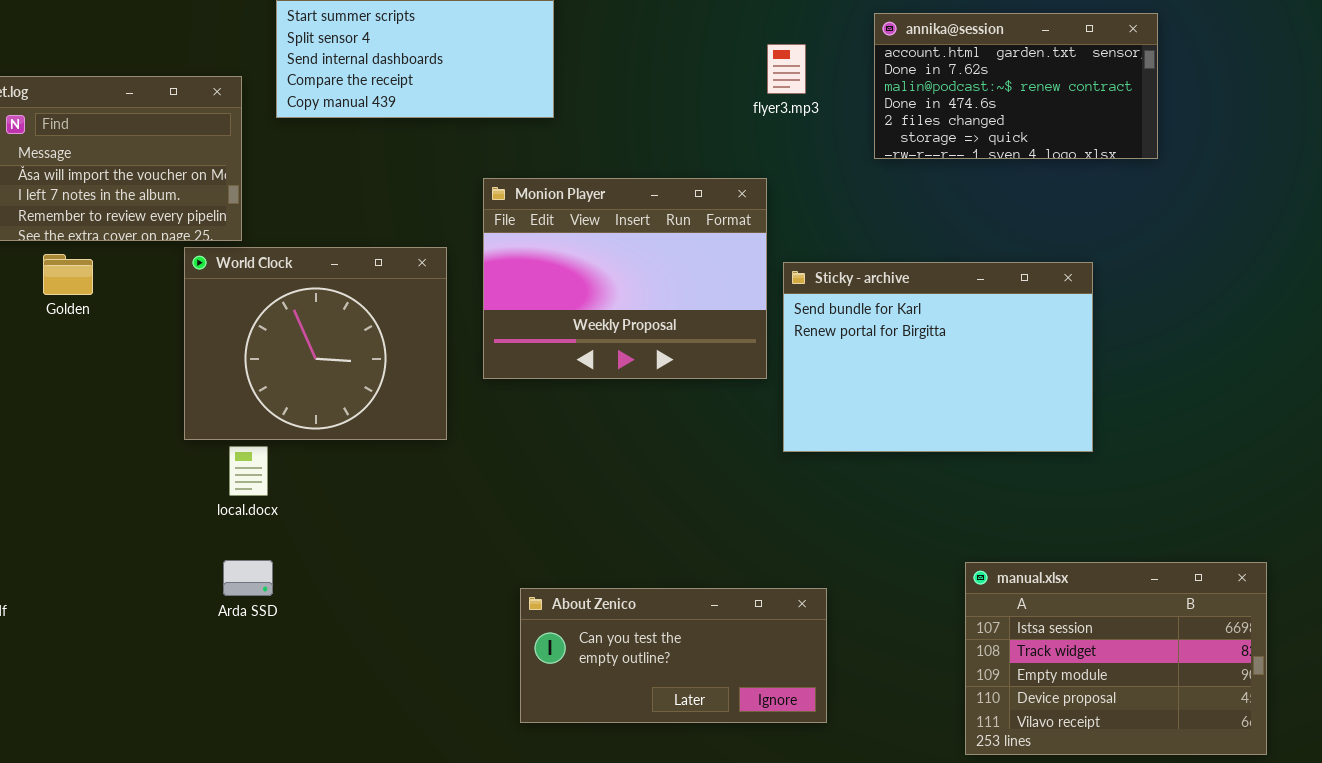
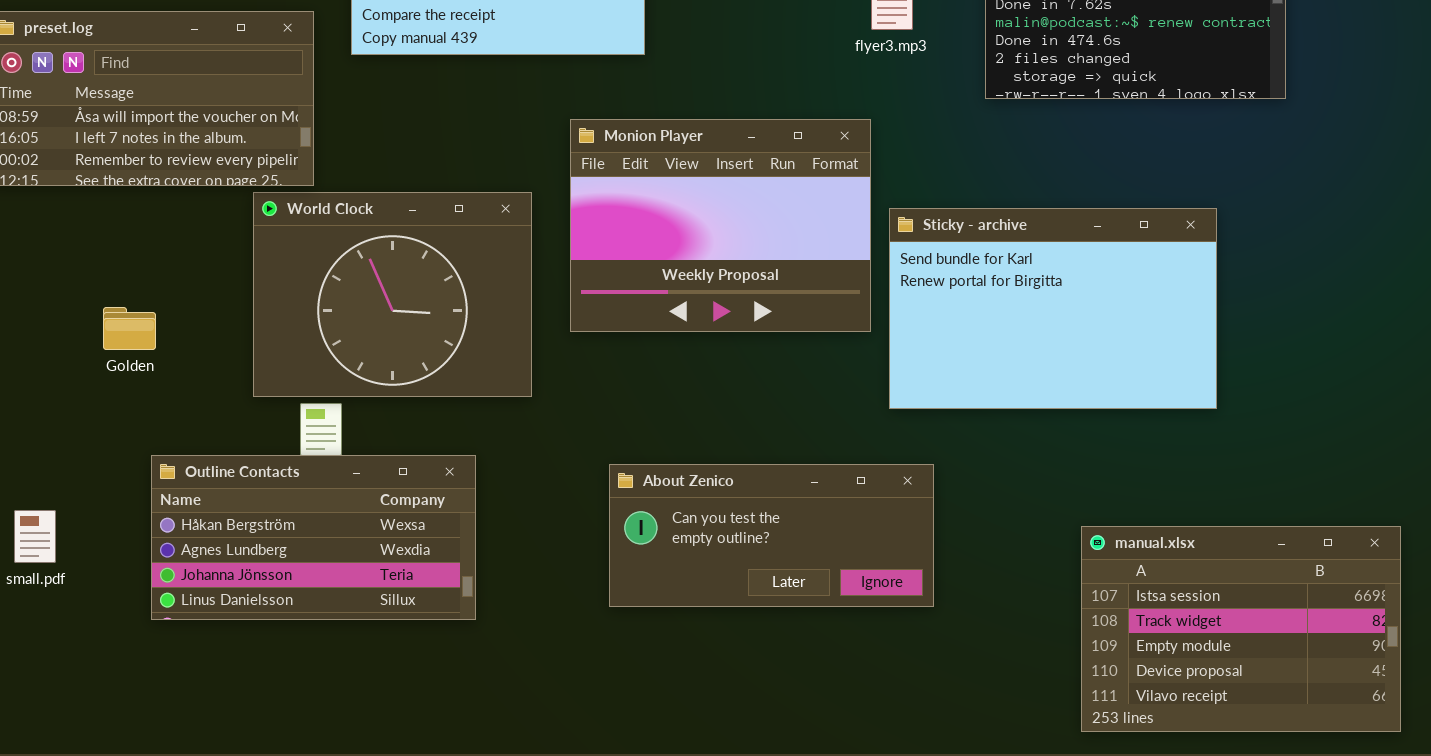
Golden: [43,254,93,295] -> [103,307,156,350], moved
Outline Contacts: none -> [151,455,476,620], opened
About Zenico: [520,588,827,723] -> [609,464,934,607], moved

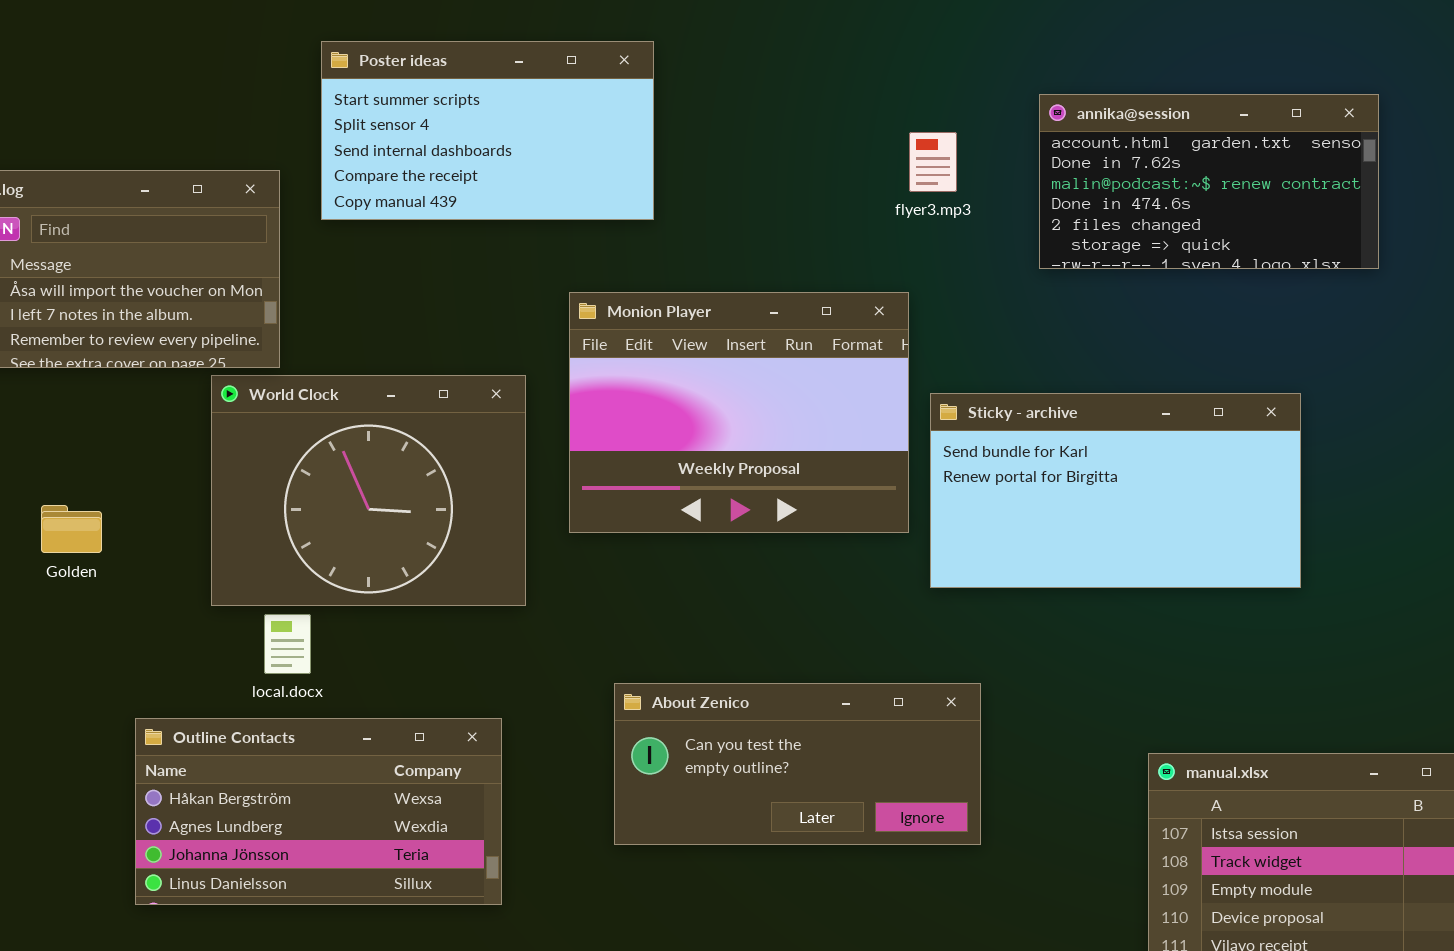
Sticky - archive: [889,208,1217,409] -> [930,393,1301,588], resized
Outline Contacts: [151,455,476,620] -> [135,718,502,905], moved

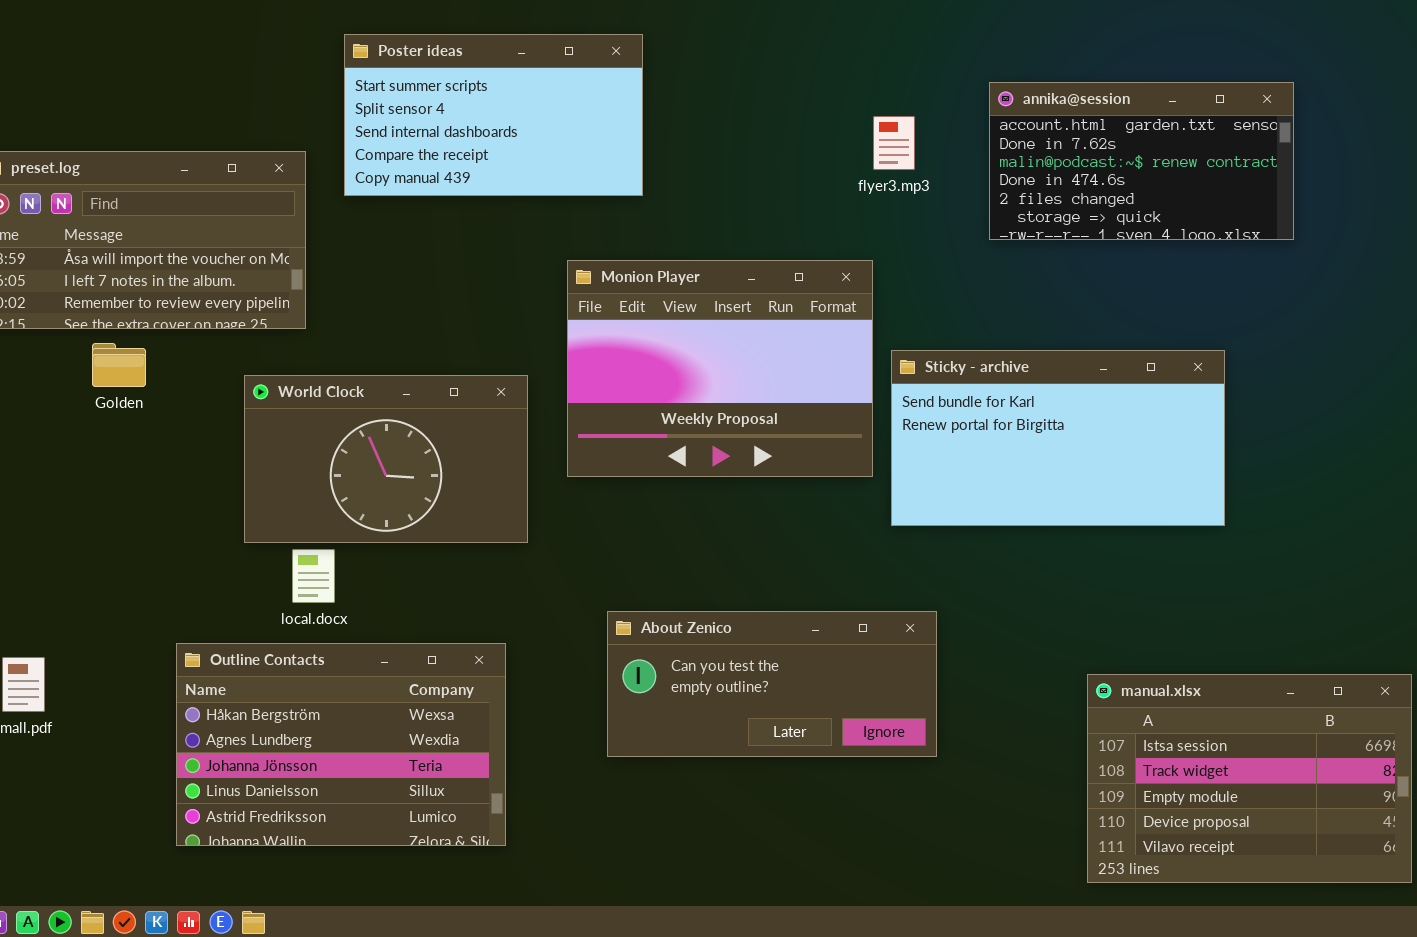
World Clock: [211,375,526,606] -> [244,375,528,543], resized
Golden: [41,505,102,553] -> [92,343,146,387], moved
Outline Contacts: [135,718,502,905] -> [176,643,506,846], resized

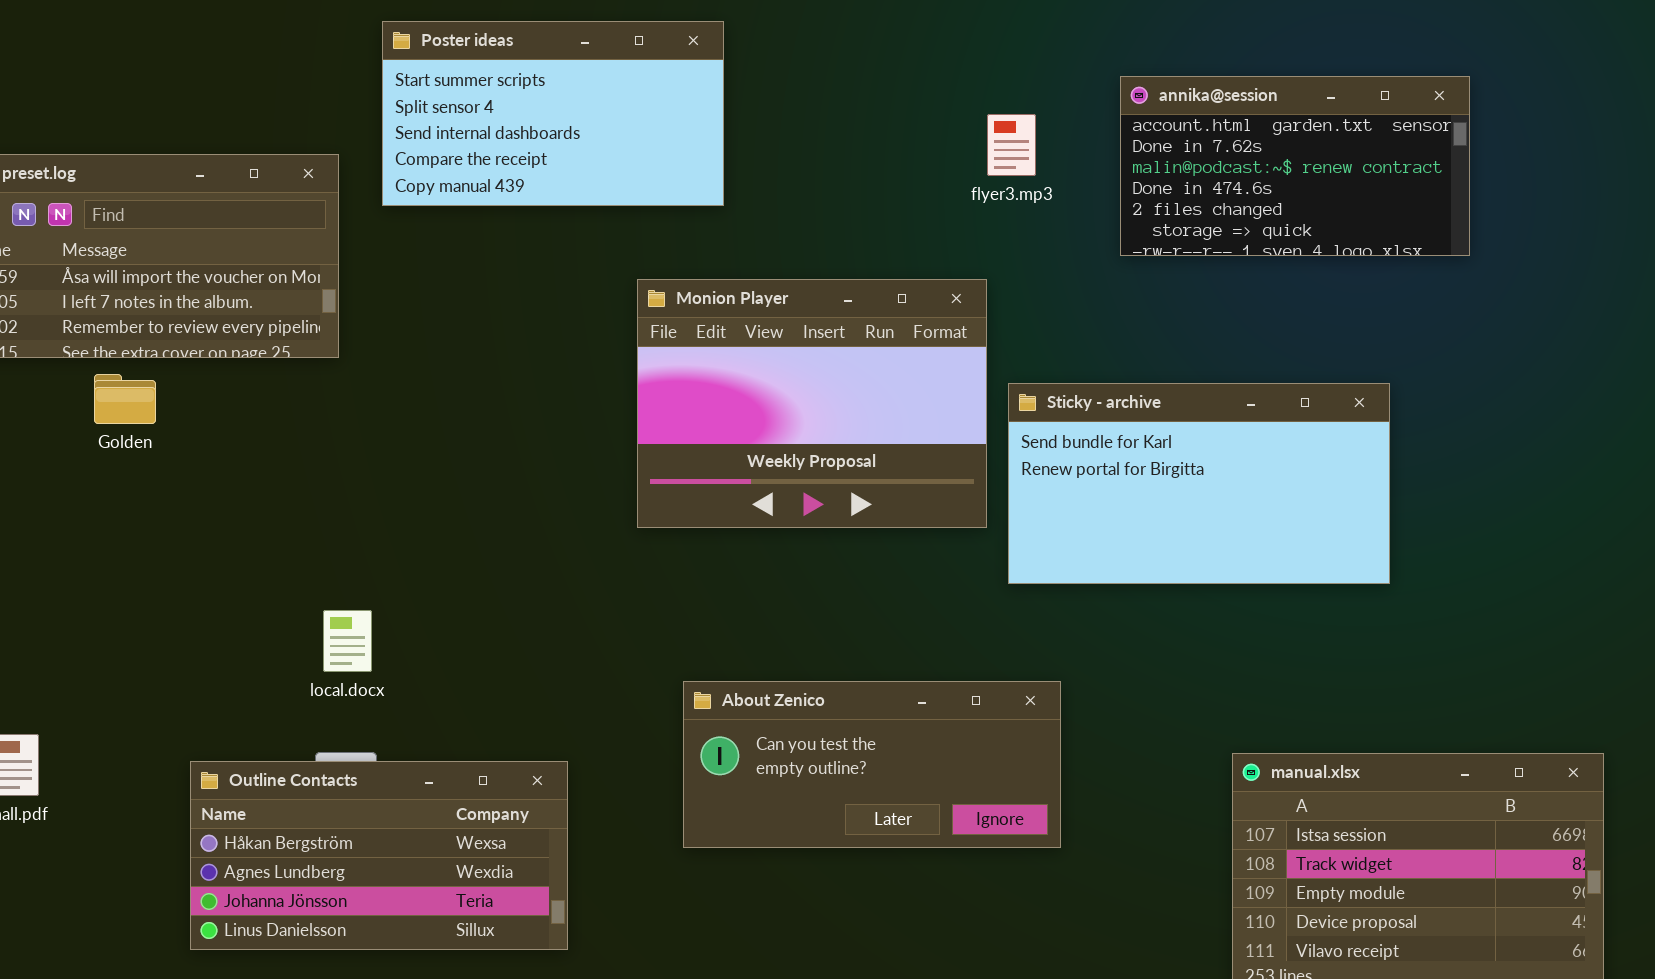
World Clock: [244,375,528,543] -> none, closed
Outline Contacts: [176,643,506,846] -> [190,761,568,950], resized

